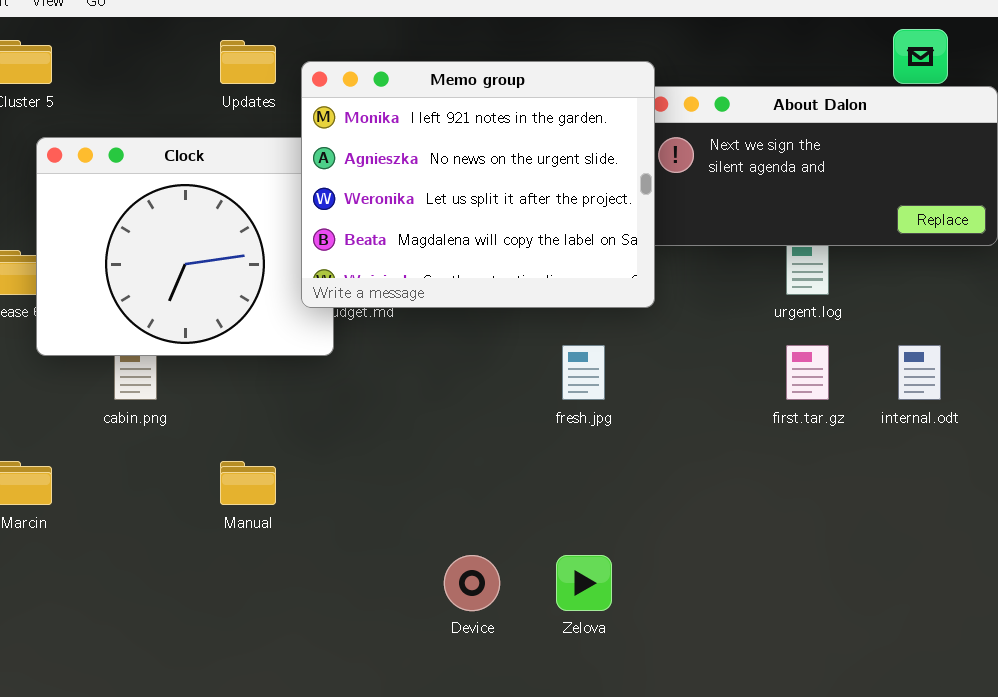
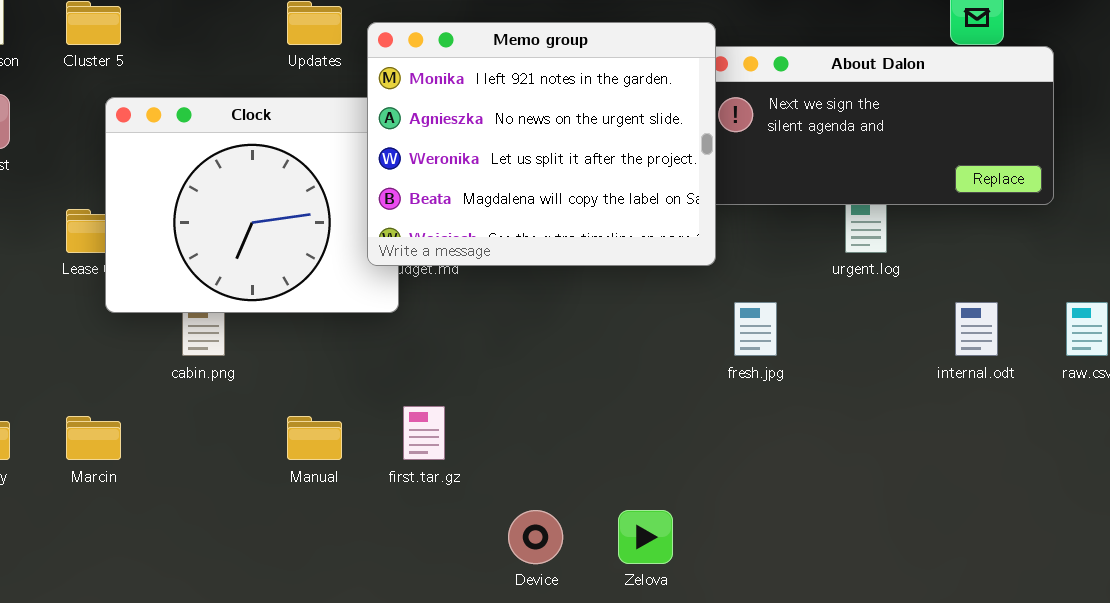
fresh.jpg: [562,345,605,400] -> [734,302,777,356], moved
first.tar.gz: [786,345,829,400] -> [403,406,445,460], moved

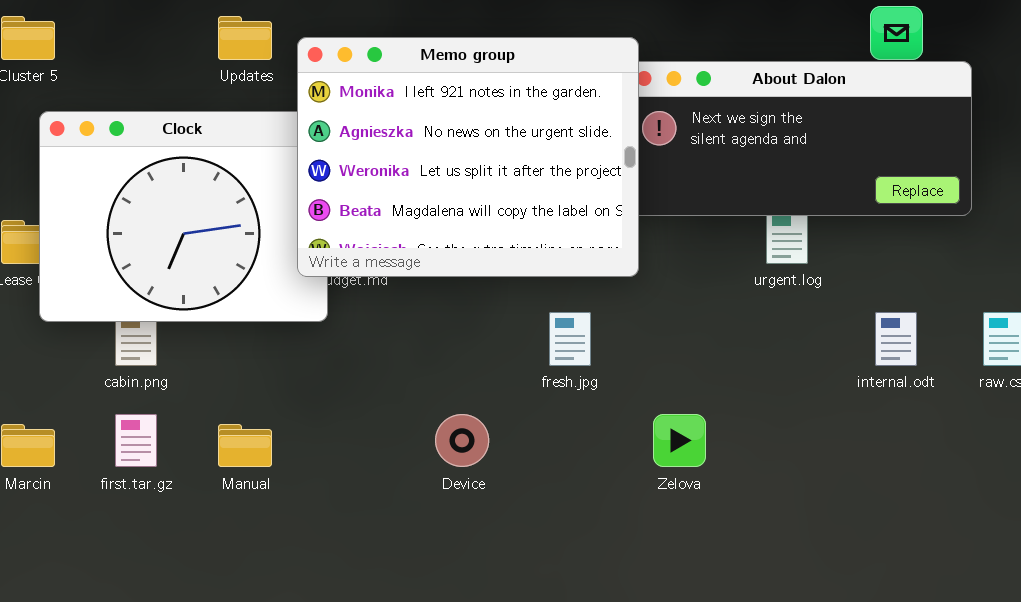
fresh.jpg: [734,302,777,356] -> [549,312,591,366], moved
first.tar.gz: [403,406,445,460] -> [115,414,157,467], moved
Device: [508,510,563,564] -> [435,414,489,467], moved
Zelova: [618,510,673,564] -> [653,414,706,467], moved

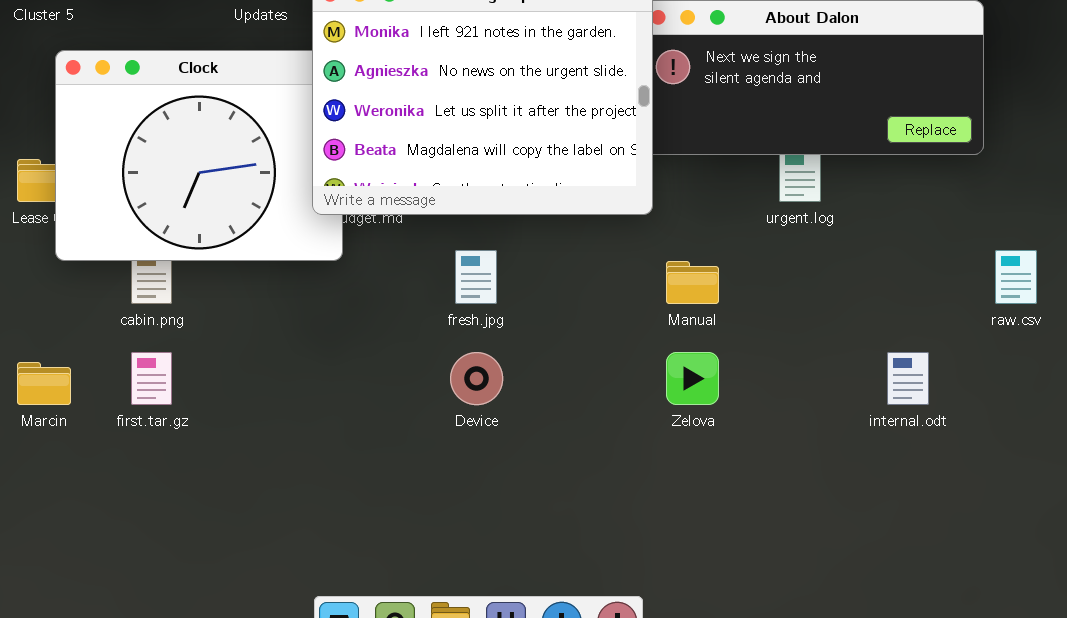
fresh.jpg: [549,312,591,366] -> [455,250,497,304], moved
internal.odt: [875,312,917,366] -> [887,352,929,405], moved
Manual: [218,424,272,467] -> [666,261,719,304], moved

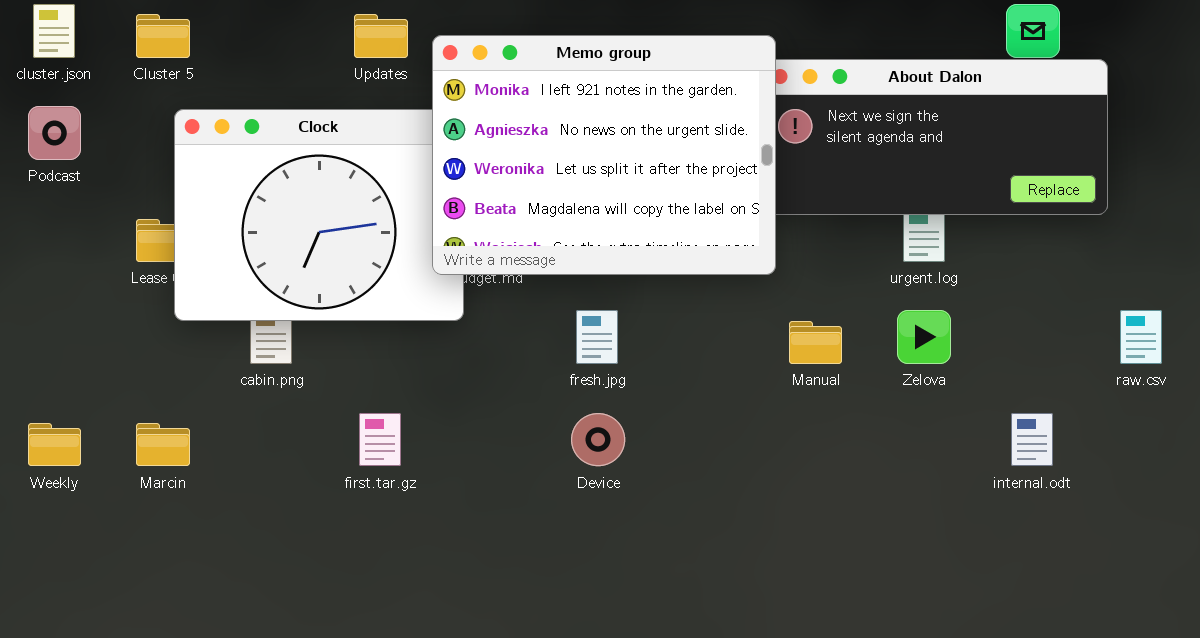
first.tar.gz: [131,352,172,405] -> [359,413,401,466], moved
Zelova: [666,352,719,405] -> [897,310,951,364], moved

